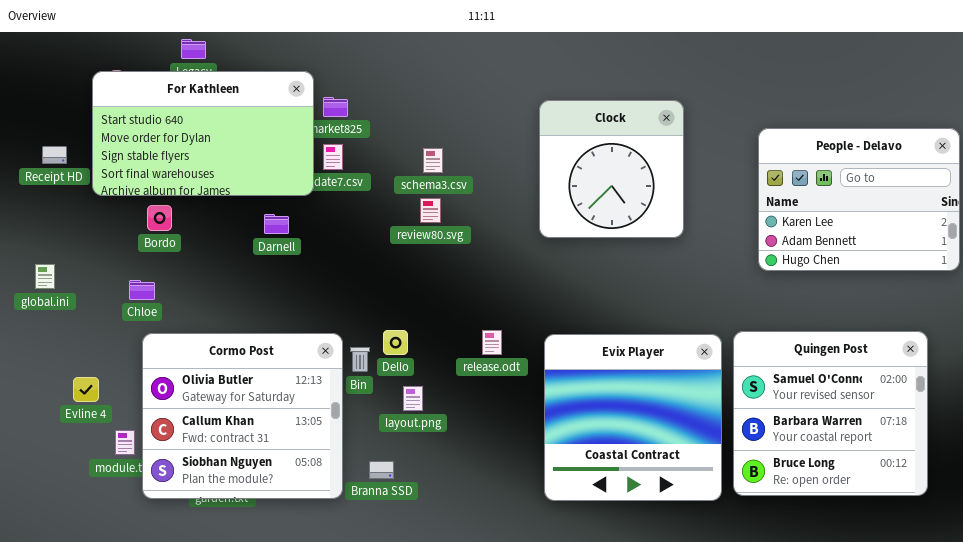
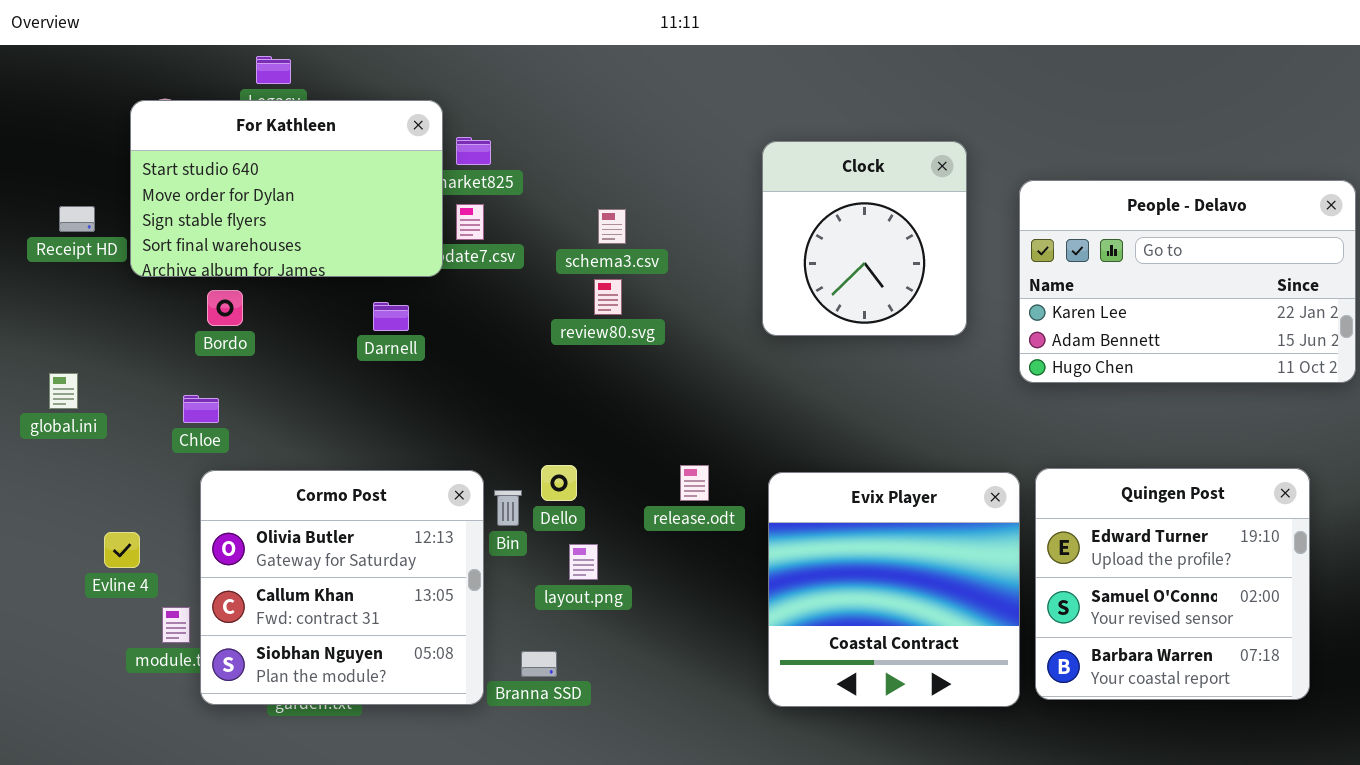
People - Delavo: [758,128,960,271] -> [1019,180,1356,383], resized
Quingen Post: [733,331,928,496] -> [1035,468,1310,700], scrolled up 1 row

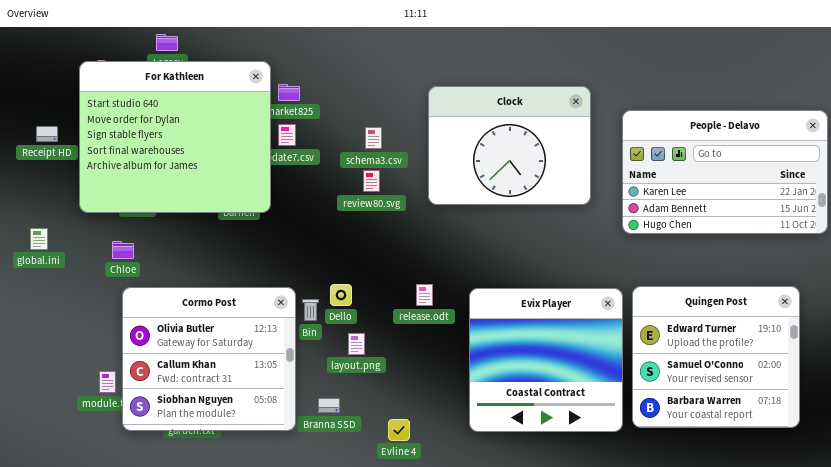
For Kathleen: [130,100,443,277] -> [79,61,271,213], resized
Clock: [762,141,967,336] -> [428,86,591,205], resized
Evline 4: [104,532,140,568] -> [388,419,410,441], moved

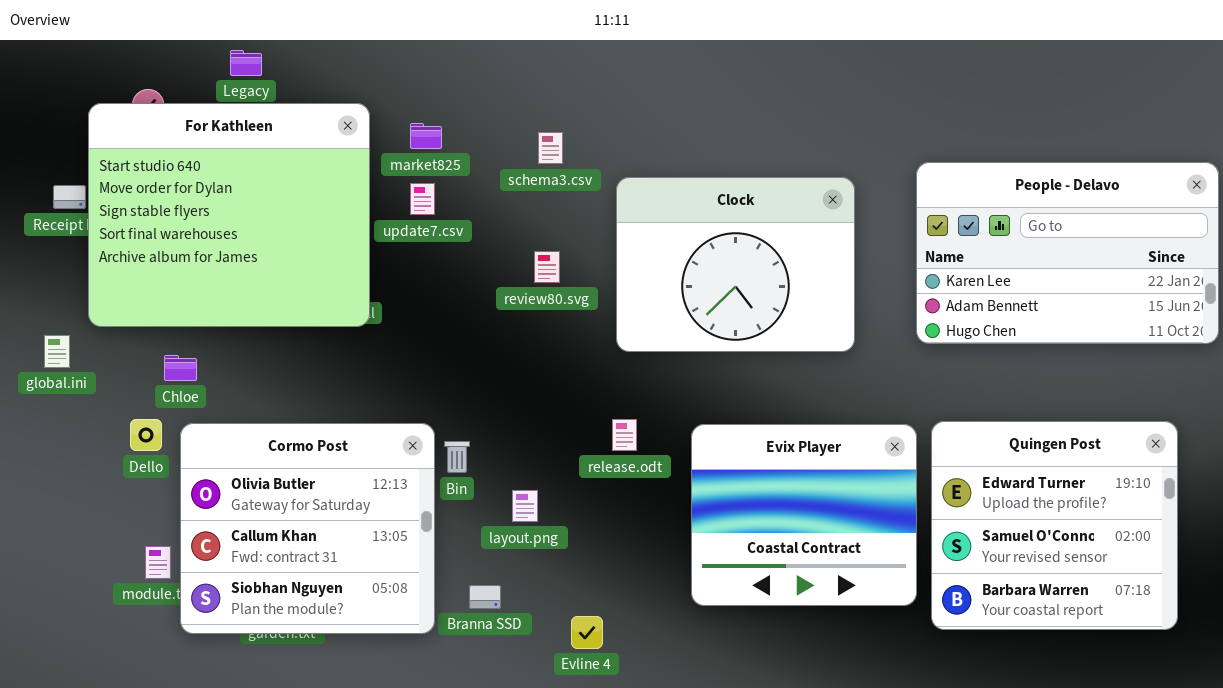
For Kathleen: [79,61,271,213] -> [88,103,370,327], moved
Clock: [428,86,591,205] -> [616,177,855,352], moved
schema3.csv: [365,127,382,149] -> [538,132,563,164], moved
Dello: [330,284,352,306] -> [130,419,162,451], moved
Evix Player: [469,288,623,432] -> [691,424,917,606], resized

